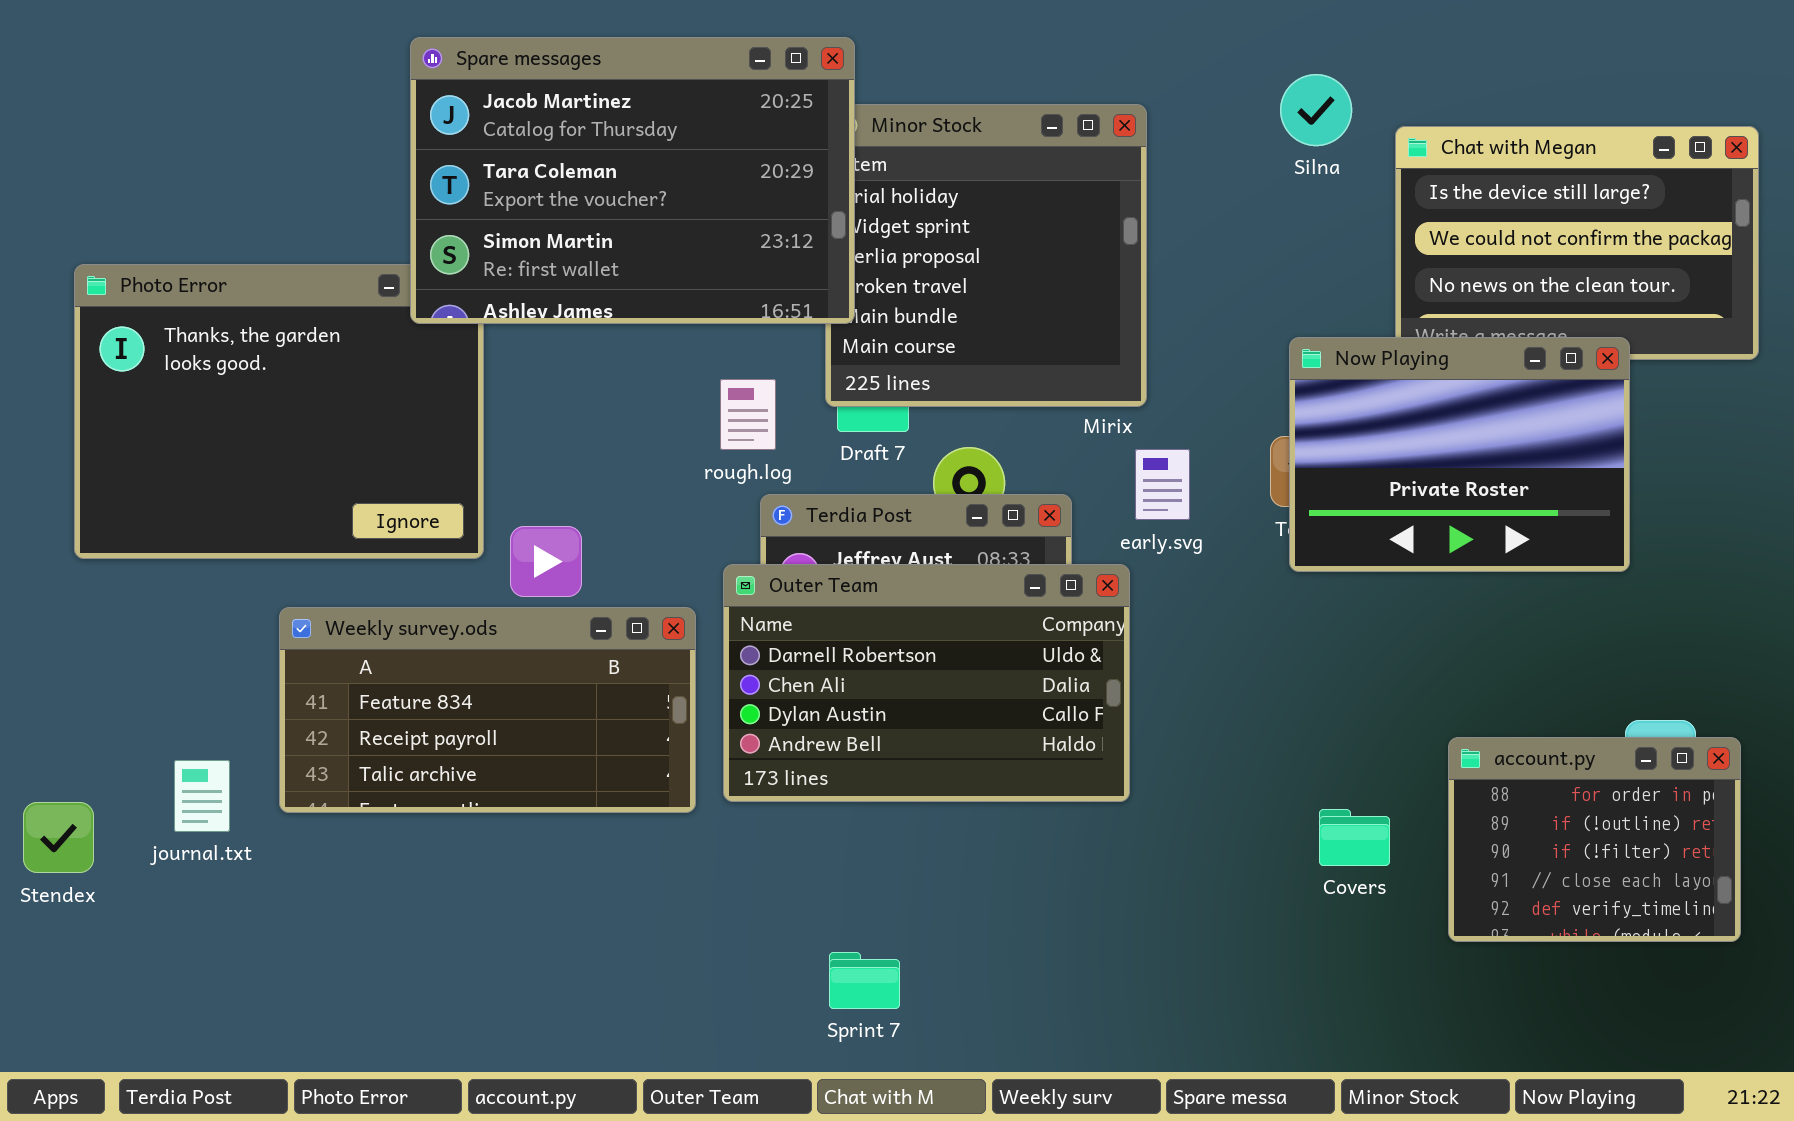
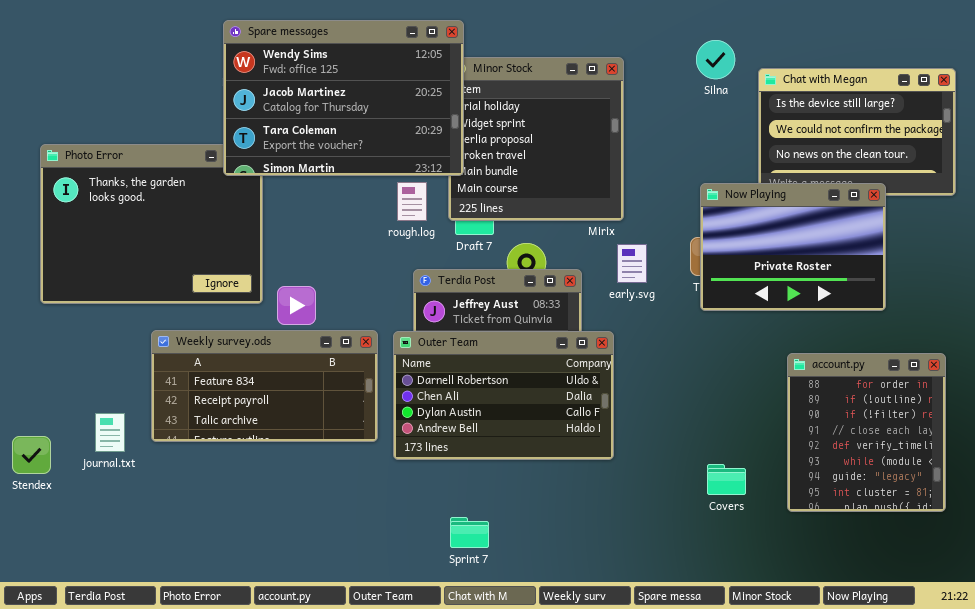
Spare messages: [410,37,855,324] -> [223,20,464,176], scrolled up 1 row
rough.log: [720,379,776,450] -> [397,182,427,221], moved
Outer Team: [723,564,1130,802] -> [393,331,614,460], moved
account.py: [1448,737,1741,942] -> [787,353,946,512], resized
Covers: [1319,809,1390,866] -> [707,464,746,495], moved

